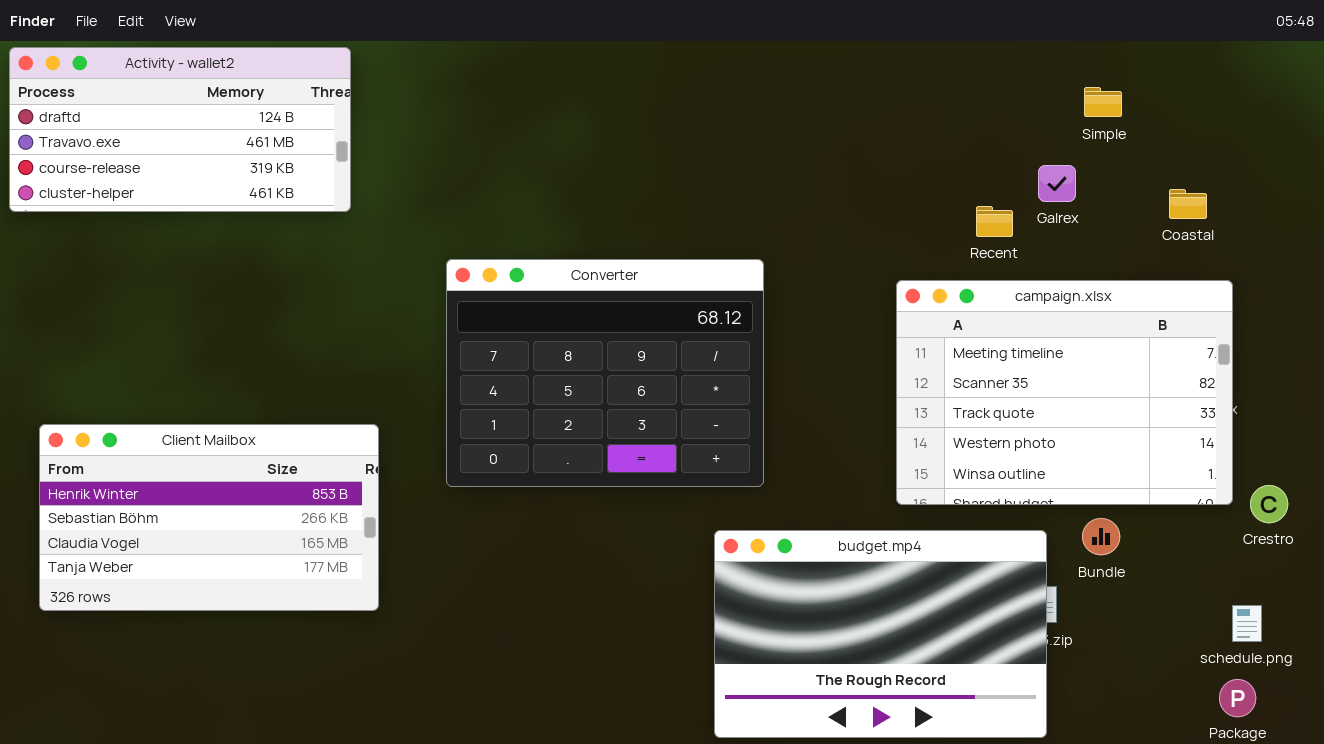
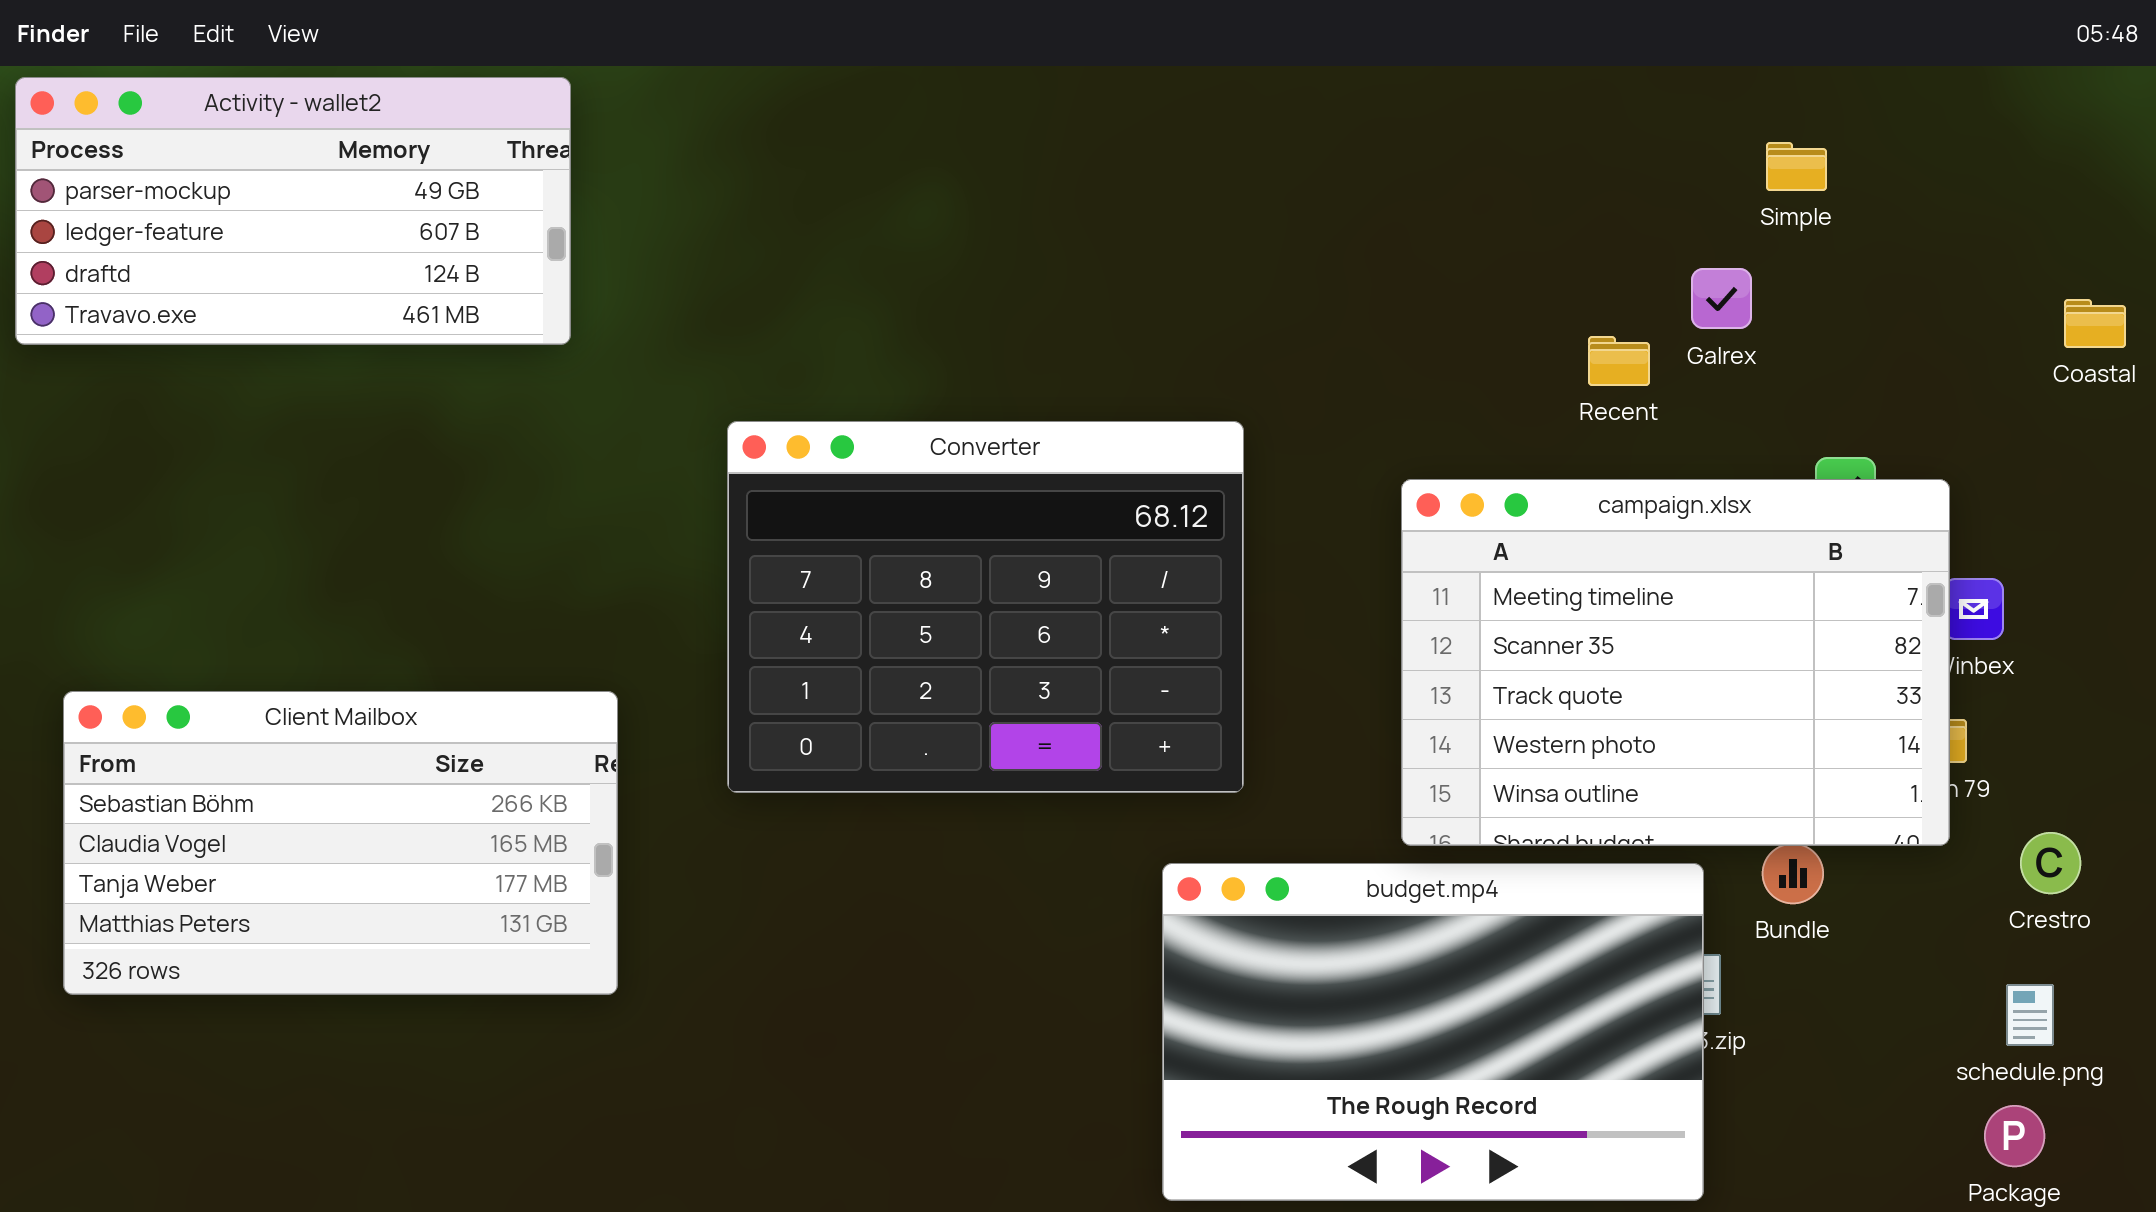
Activity - wallet2: [9,47,351,212] -> [15,77,571,345], scrolled up 2 rows
Coastal: [1169,189,1207,219] -> [2064,299,2126,348], moved
campaign.xlsx: [896,280,1233,505] -> [1401,479,1950,846], moved
Client Mailbox: [39,424,379,611] -> [63,691,618,995], scrolled down 1 row
Crestro: [1250,485,1288,523] -> [2020,832,2081,894], moved

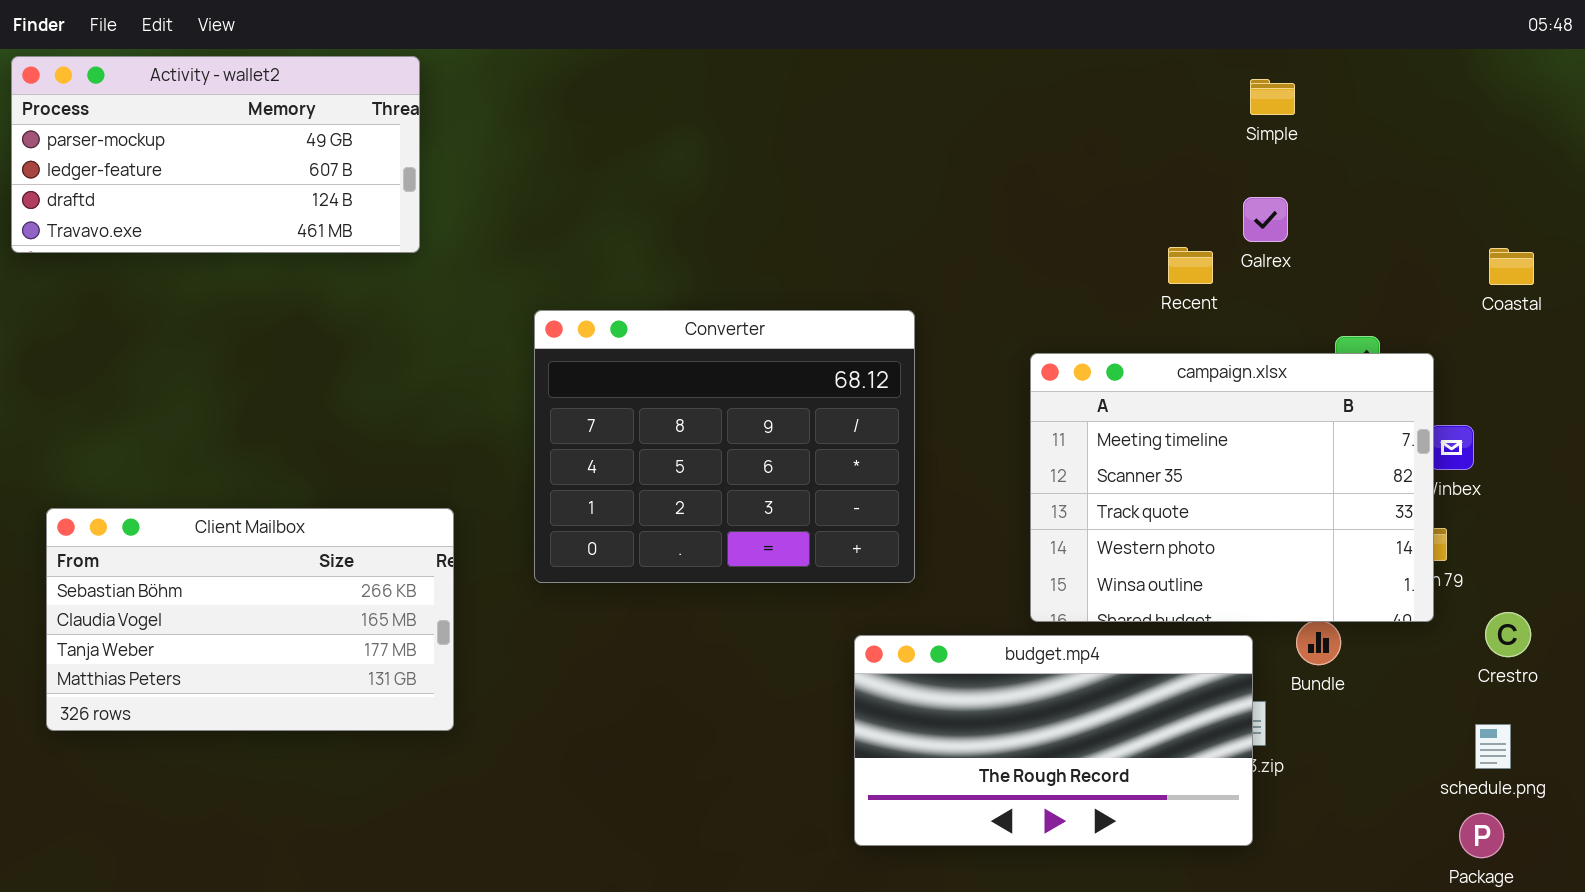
Simple: [1766,142,1827,191] -> [1250,79,1295,115], moved
Coastal: [2064,299,2126,348] -> [1489,248,1534,285], moved
budget.mp4: [1162,863,1704,1201] -> [854,635,1253,846], resized

